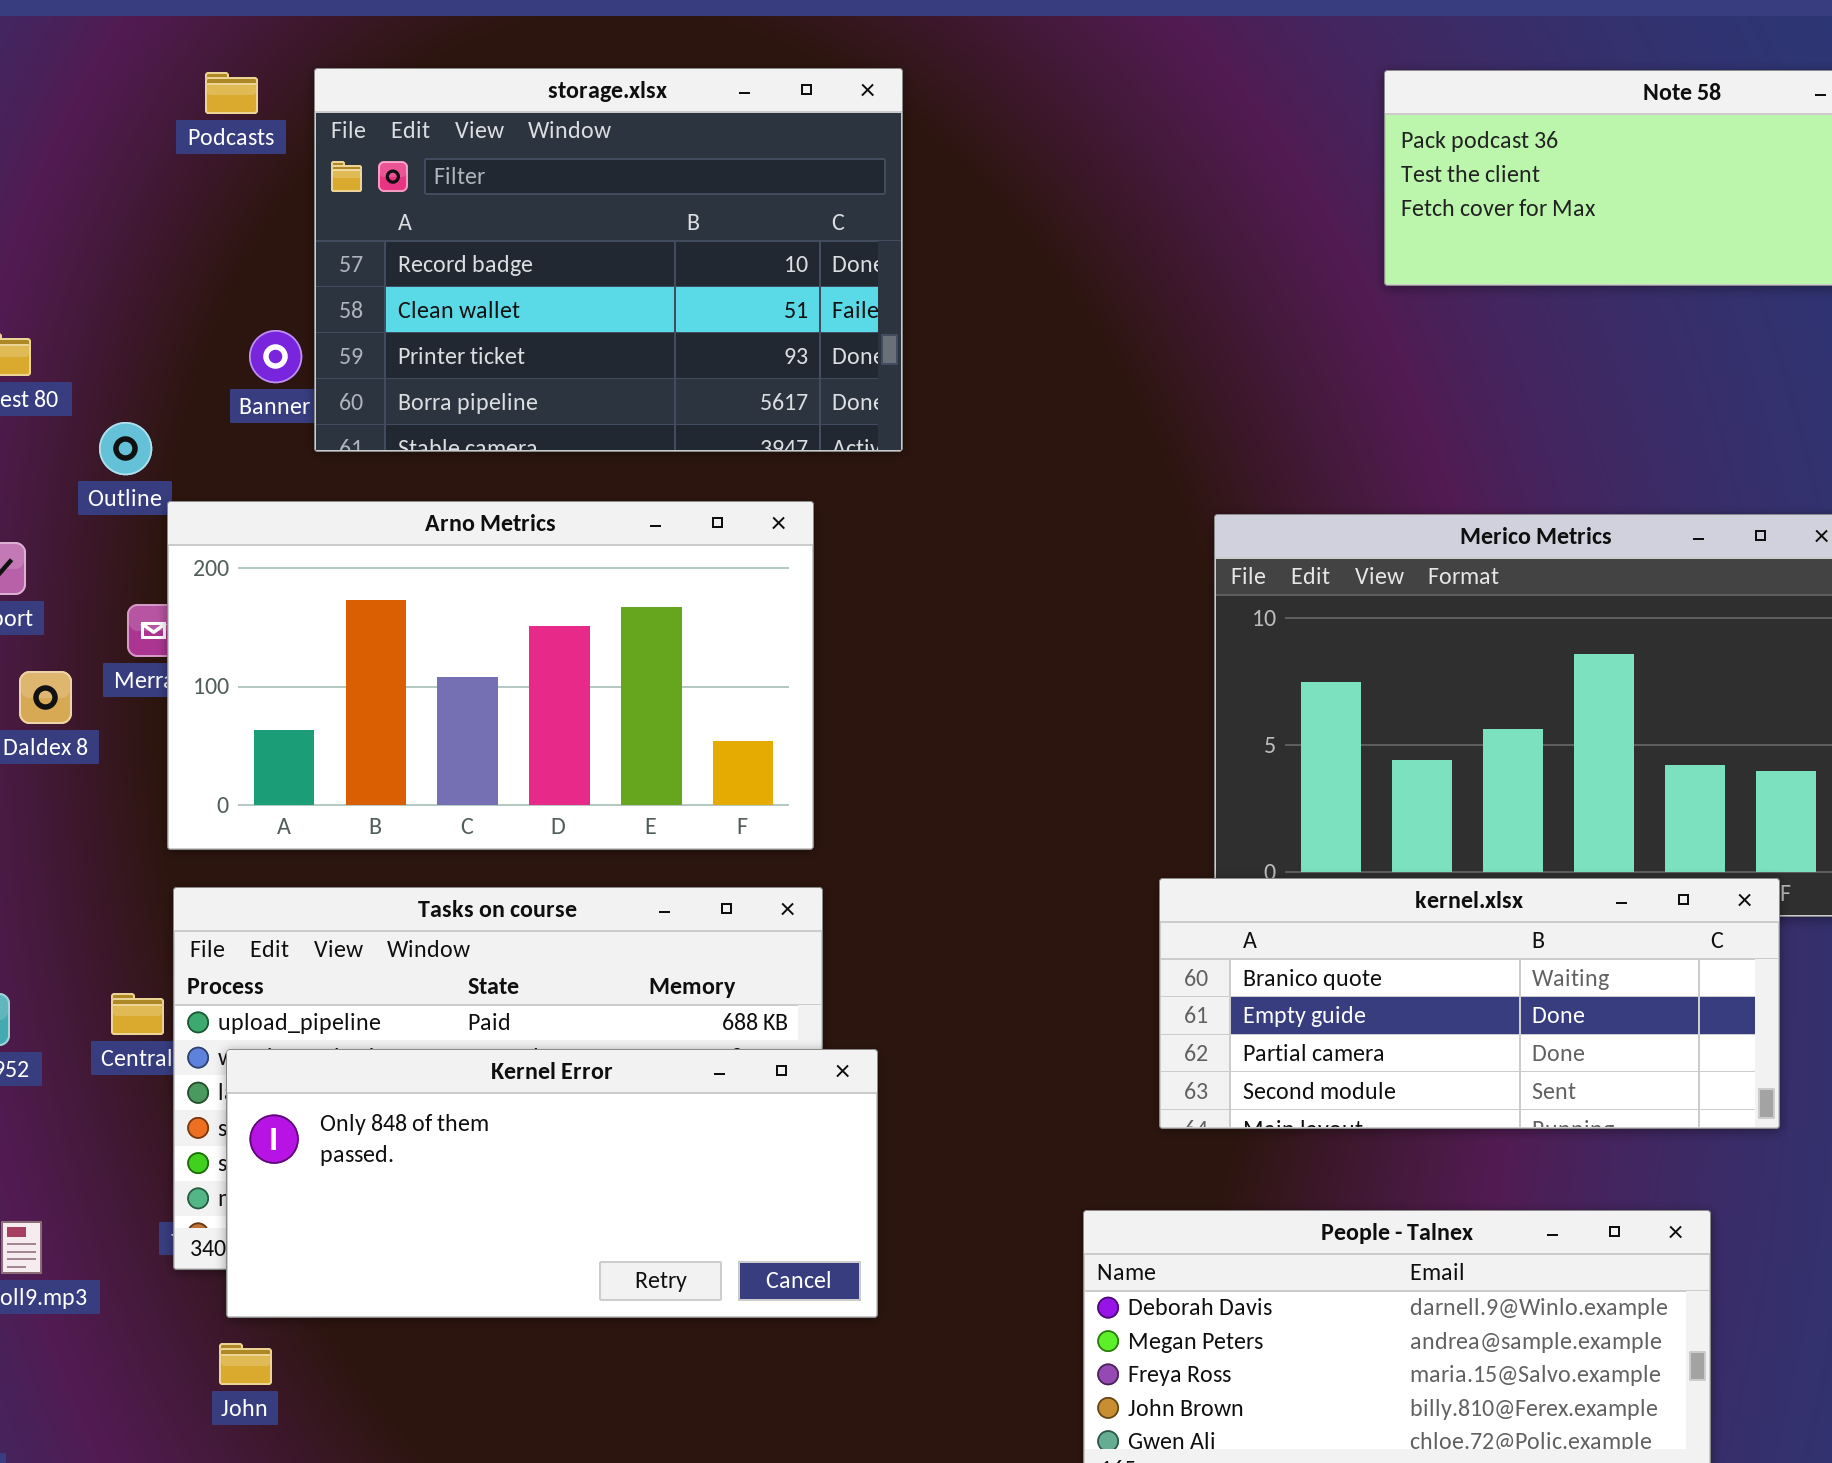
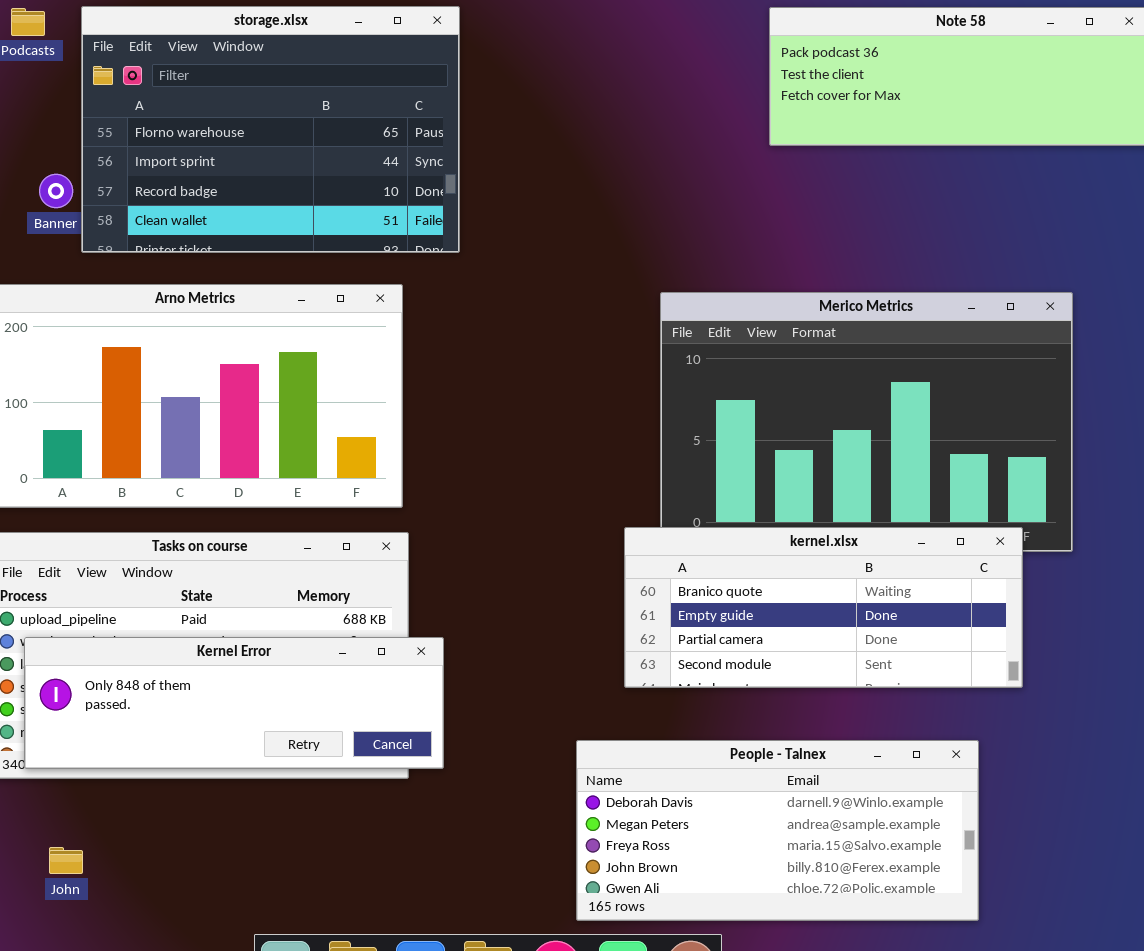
storage.xlsx: [314,68,903,452] -> [81,6,460,253], scrolled up 2 rows
Kernel Error: [226,1049,878,1318] -> [24,637,444,769], resized
John: [219,1343,272,1385] -> [49,847,83,874], moved

